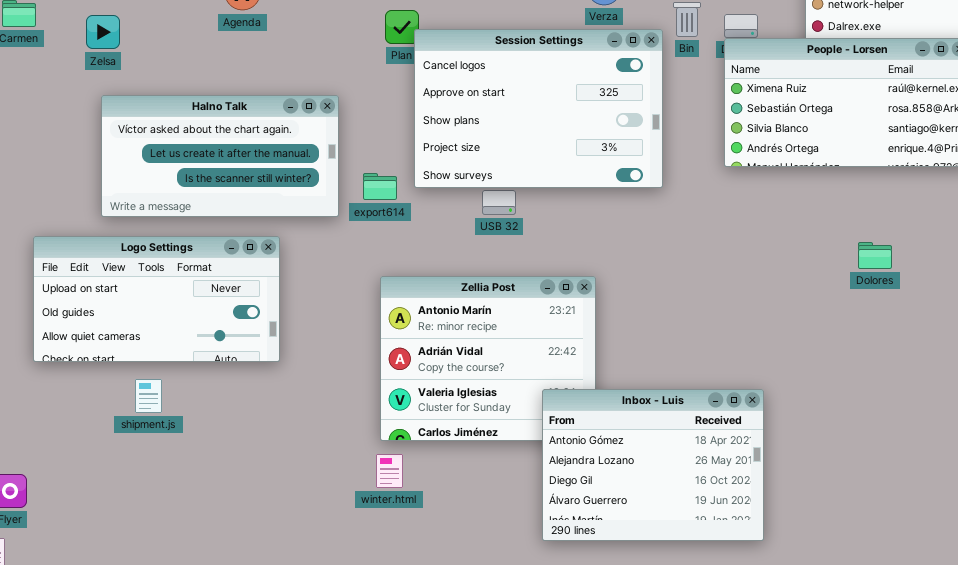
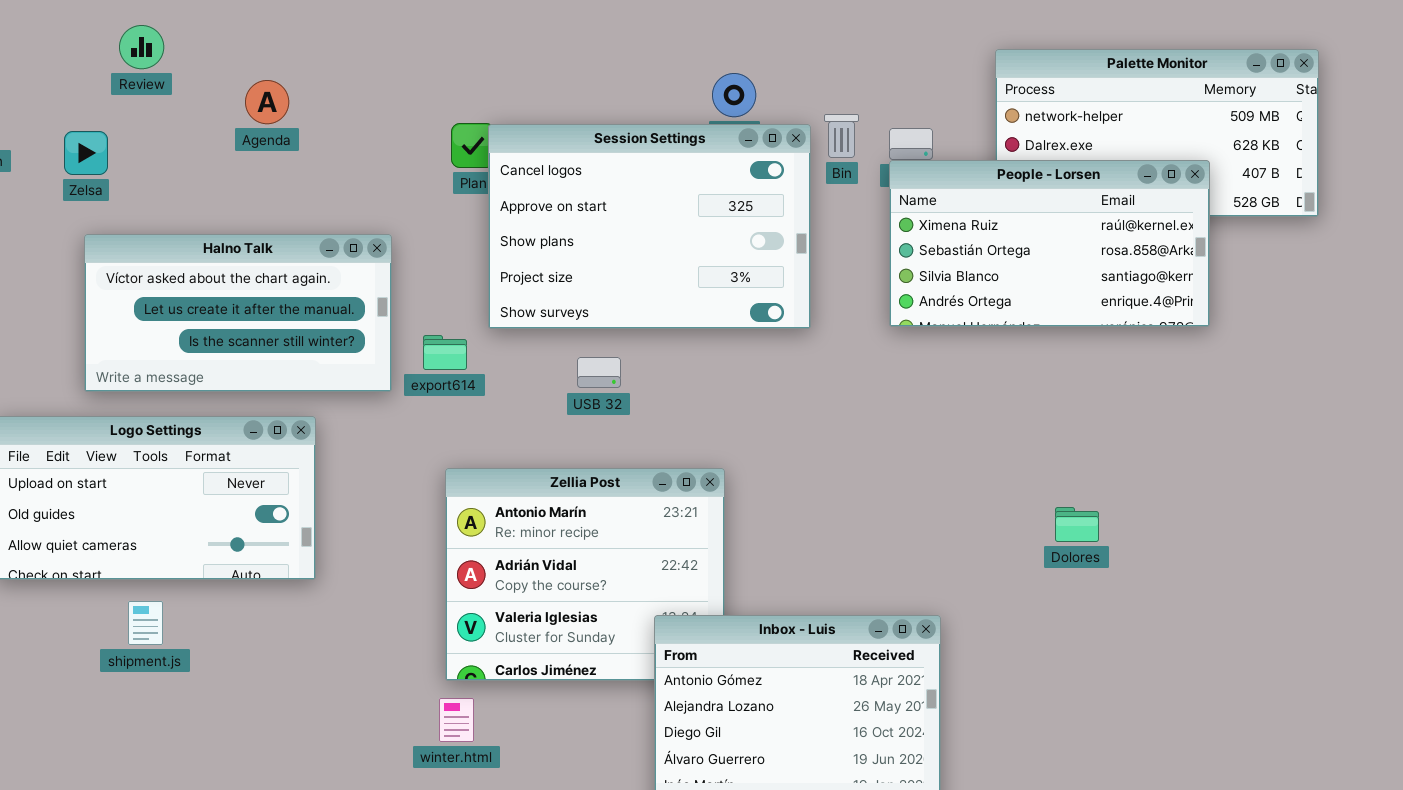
Session Settings: [414,29,663,188] -> [488,124,811,329], moved
Dolores: [858,242,892,269] -> [1055,507,1099,542], moved

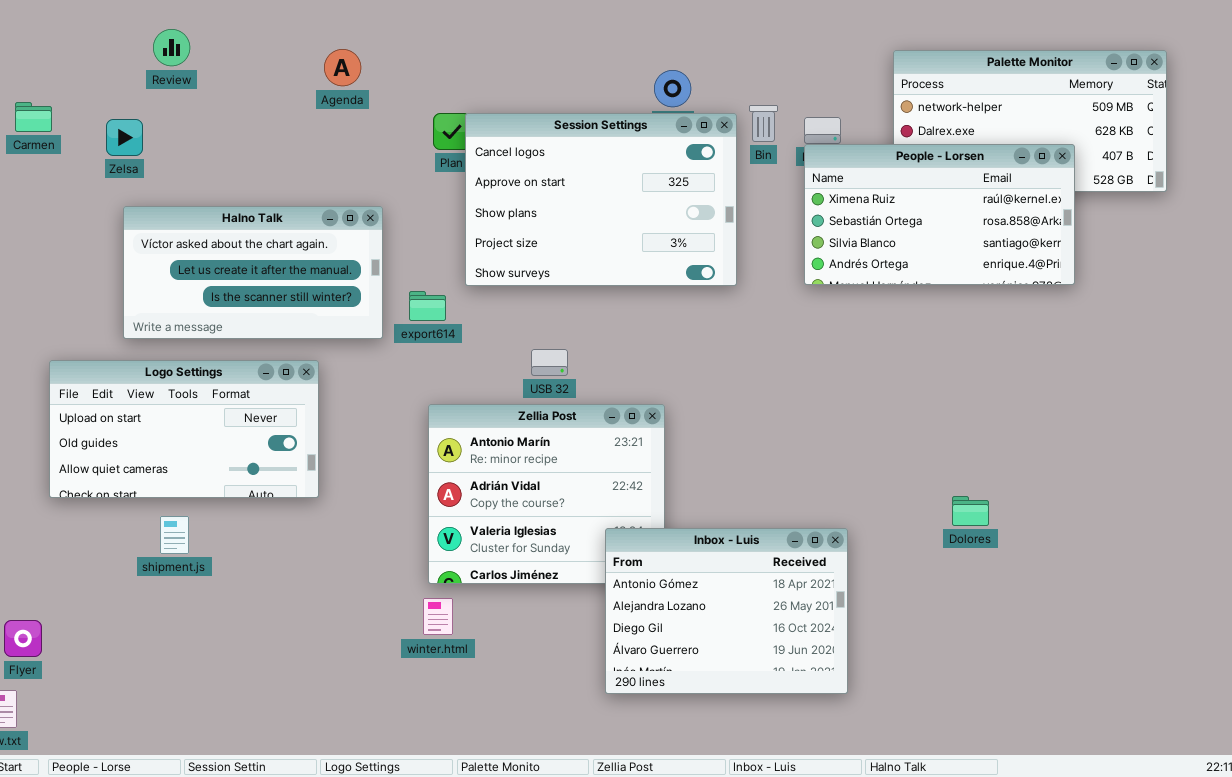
Agenda: [245,80,289,124] -> [324,49,361,86], moved
USB 32: [577,357,621,388] -> [531,349,568,376], moved
Dolores: [1055,507,1099,542] -> [952,496,989,526], moved

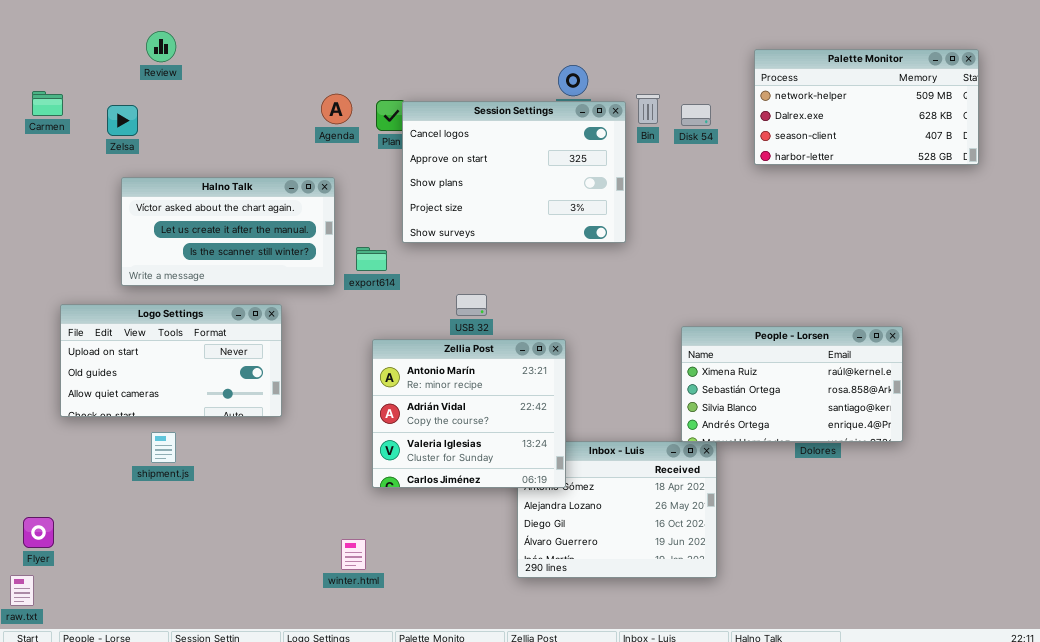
Agenda: [324,49,361,86] -> [321,94,352,124], moved
People - Lorsen: [804,144,1075,285] -> [681,326,903,442], moved
Zellia Post: [428,404,665,584] -> [372,339,566,488], raised
winter.html: [423,598,453,635] -> [341,539,366,570], moved

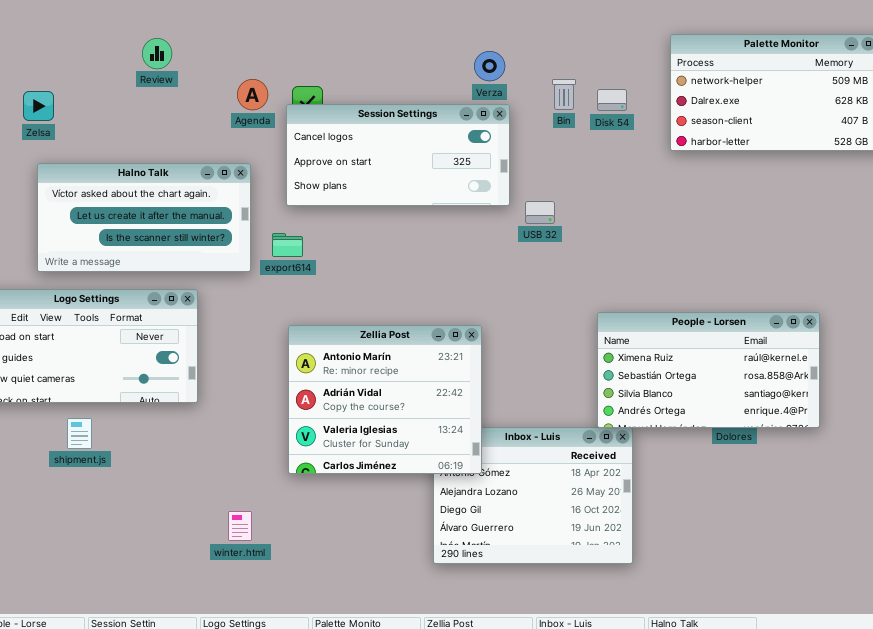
Review: [146,31,176,62] -> [142,38,172,69], moved
Session Settings: [402,101,626,243] -> [286,104,510,206], moved, resized
USB 32: [456,294,487,316] -> [525,201,555,224], moved
winter.html: [341,539,366,570] -> [228,511,252,541], moved

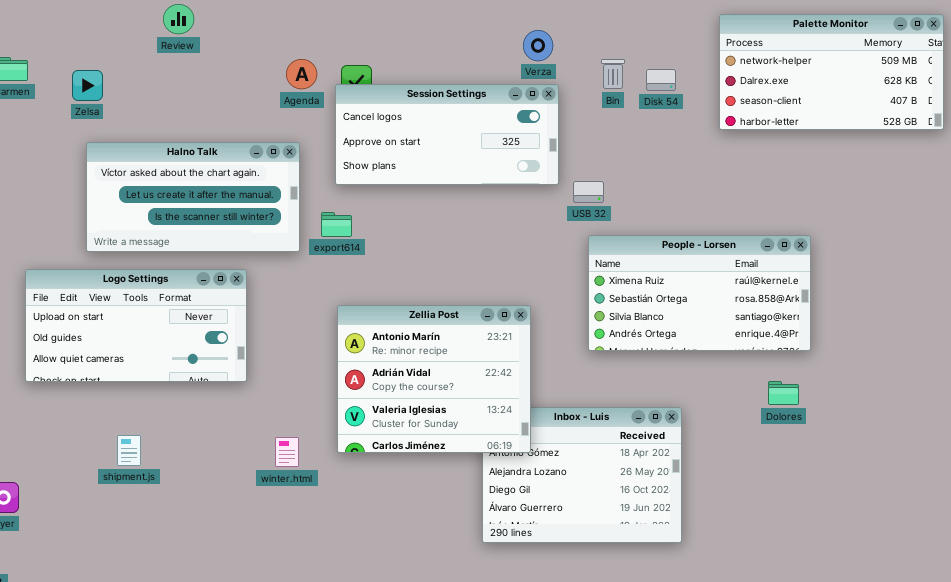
Review: [142,38,172,69] -> [163,4,194,34], moved
People - Lorsen: [597,312,820,428] -> [588,235,811,351], moved
shipment.js: [67,418,92,449] -> [117,435,141,466], moved
winter.html: [228,511,252,541] -> [275,437,299,467], moved

